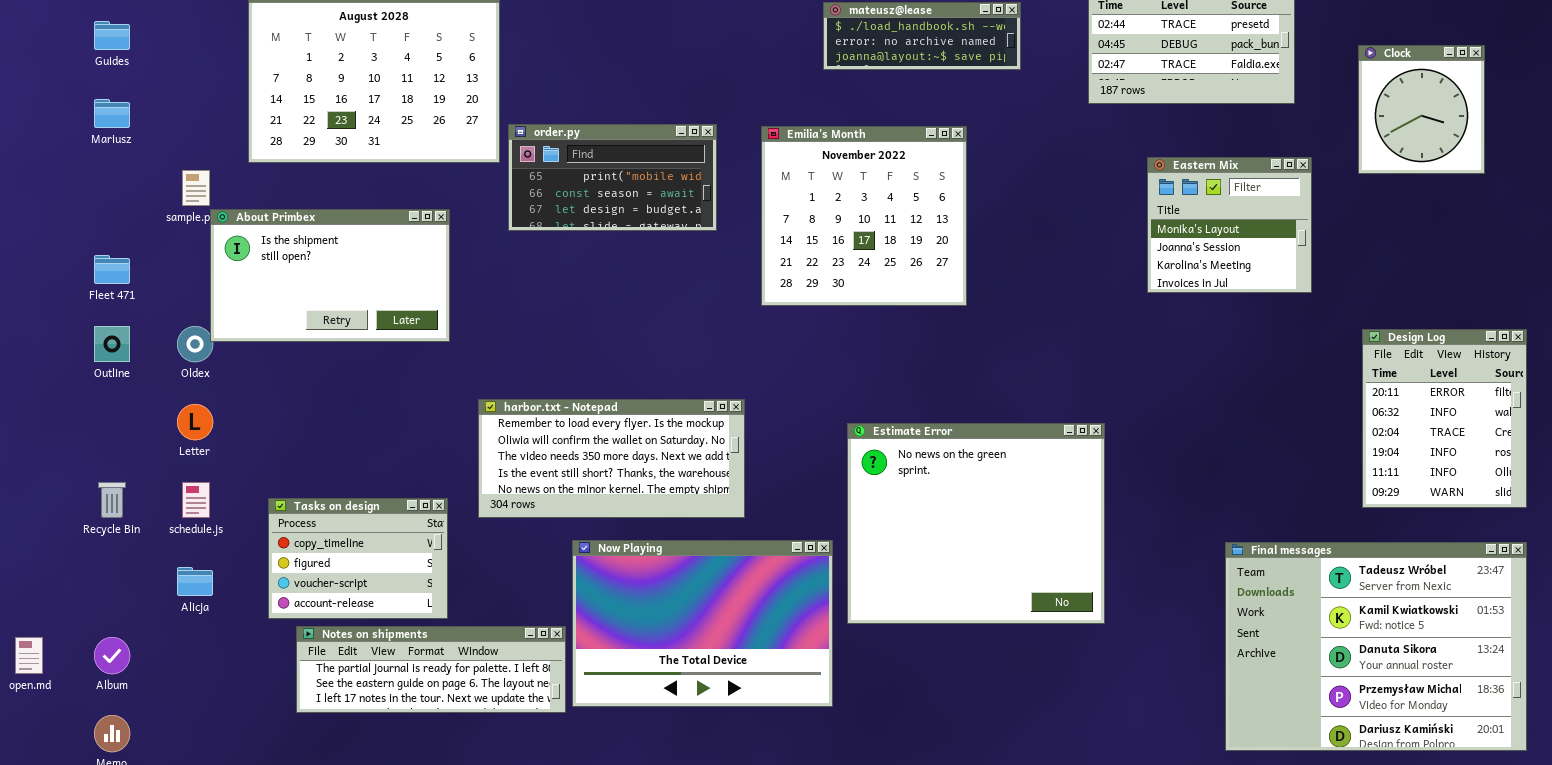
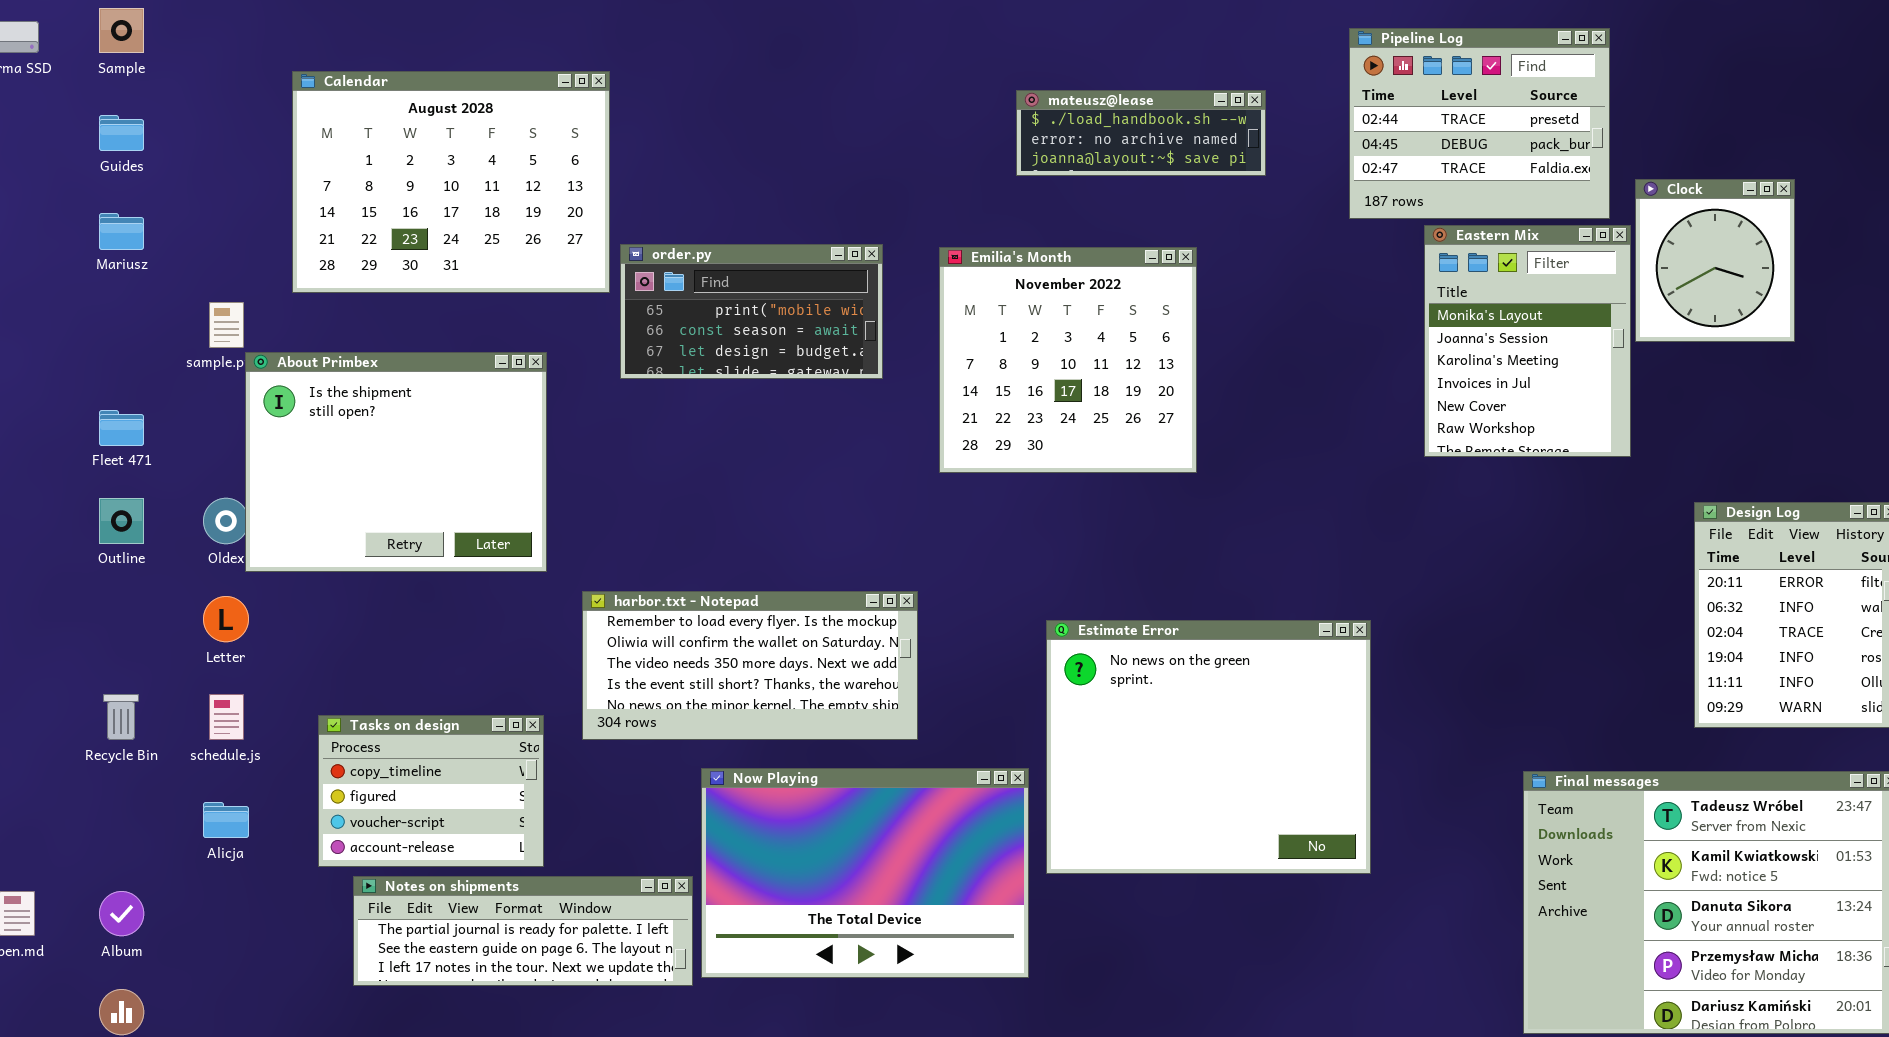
Clock: [1358,45,1485,174] -> [1635,179,1795,342], moved
Eastern Mix: [1147,157,1312,293] -> [1424,225,1631,457], resized
About Primbex: [210,209,450,342] -> [245,352,547,572], resized

